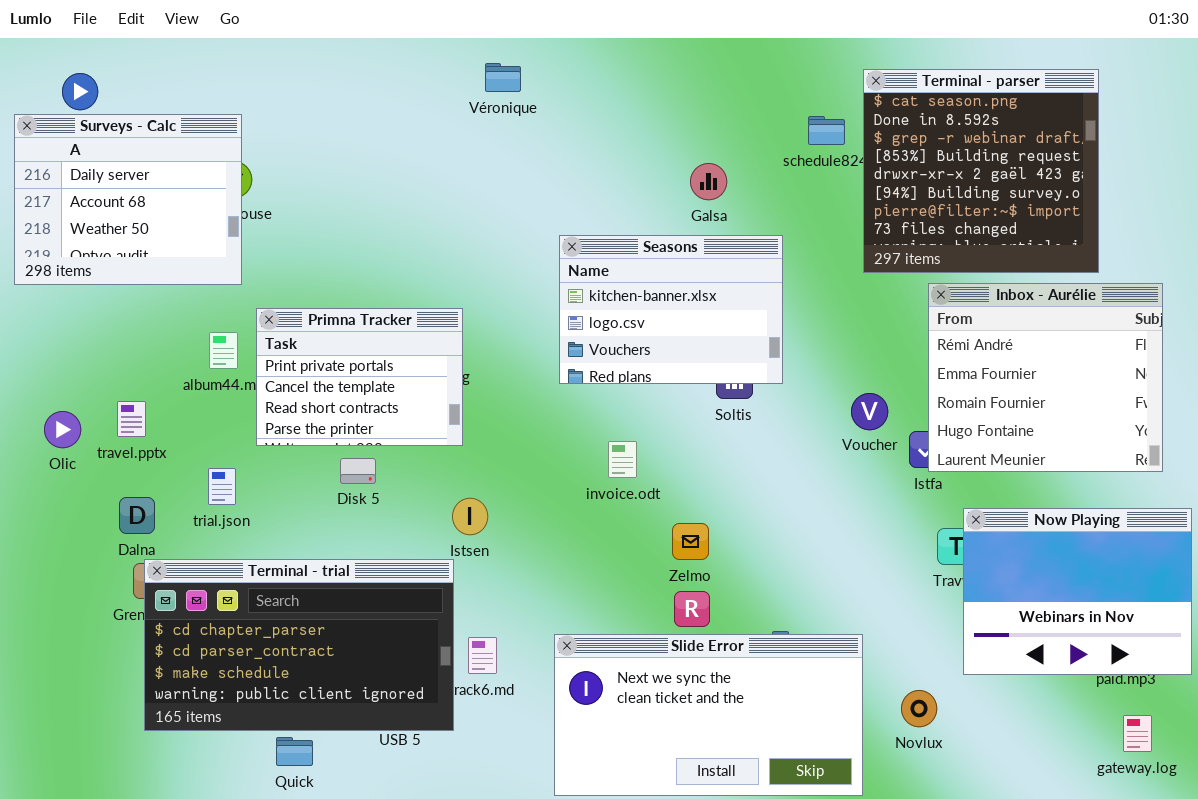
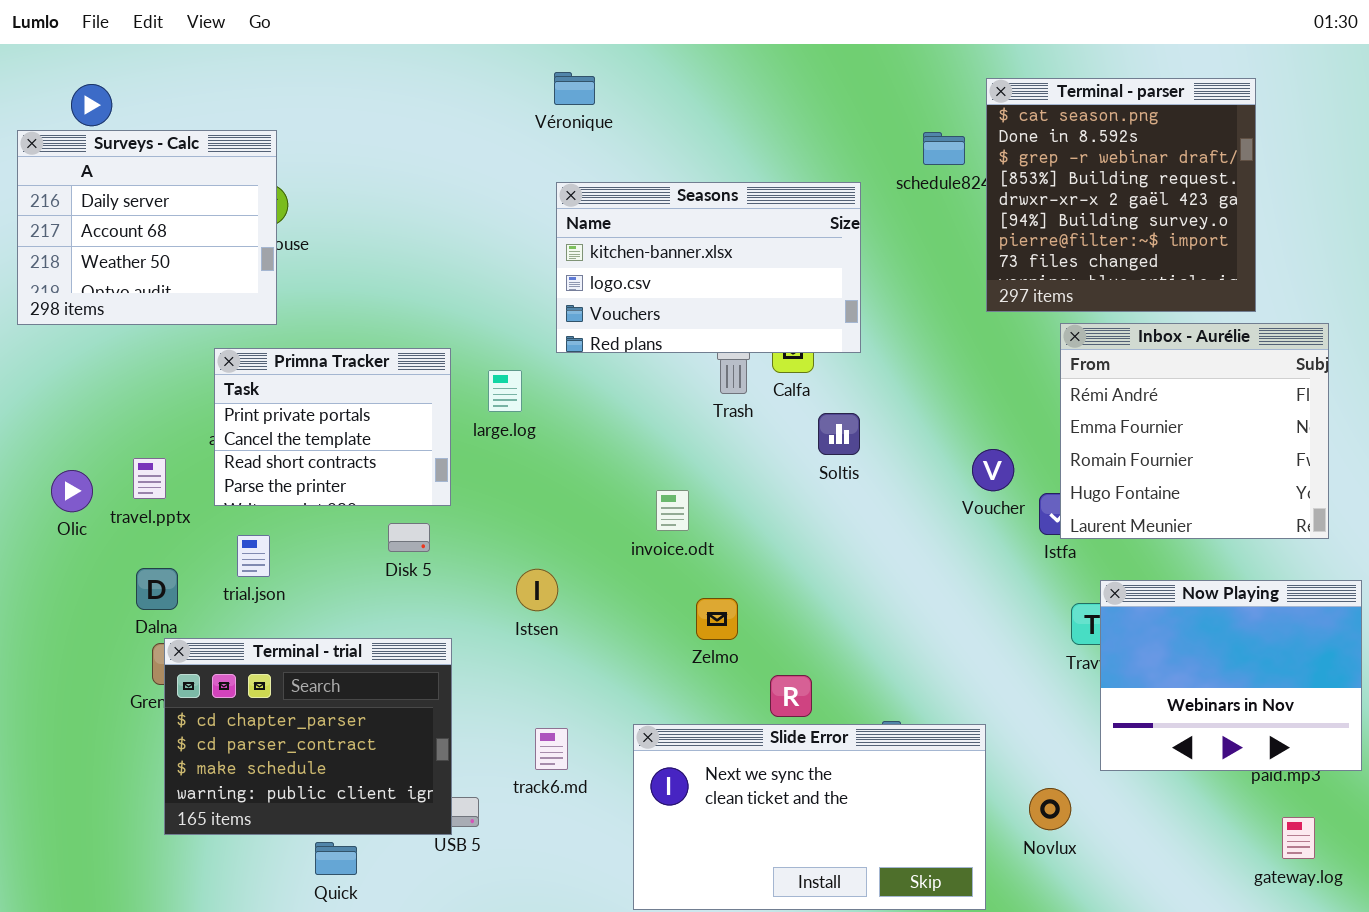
Seasons: [559,235,783,384] -> [556,182,861,353], moved, resized
Primna Tracker: [256,308,463,446] -> [214,348,451,506], moved
invoice.odt: [608,441,637,478] -> [656,490,689,531], moved
Zelmo: [672,523,709,560] -> [696,598,738,640], moved
Terminal - trial: [144,559,454,731] -> [164,638,452,835], resized

